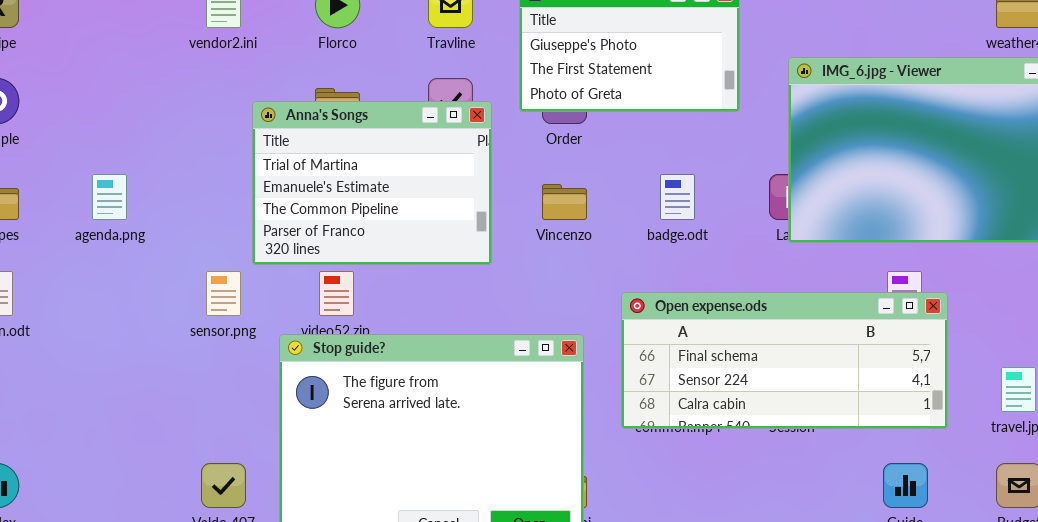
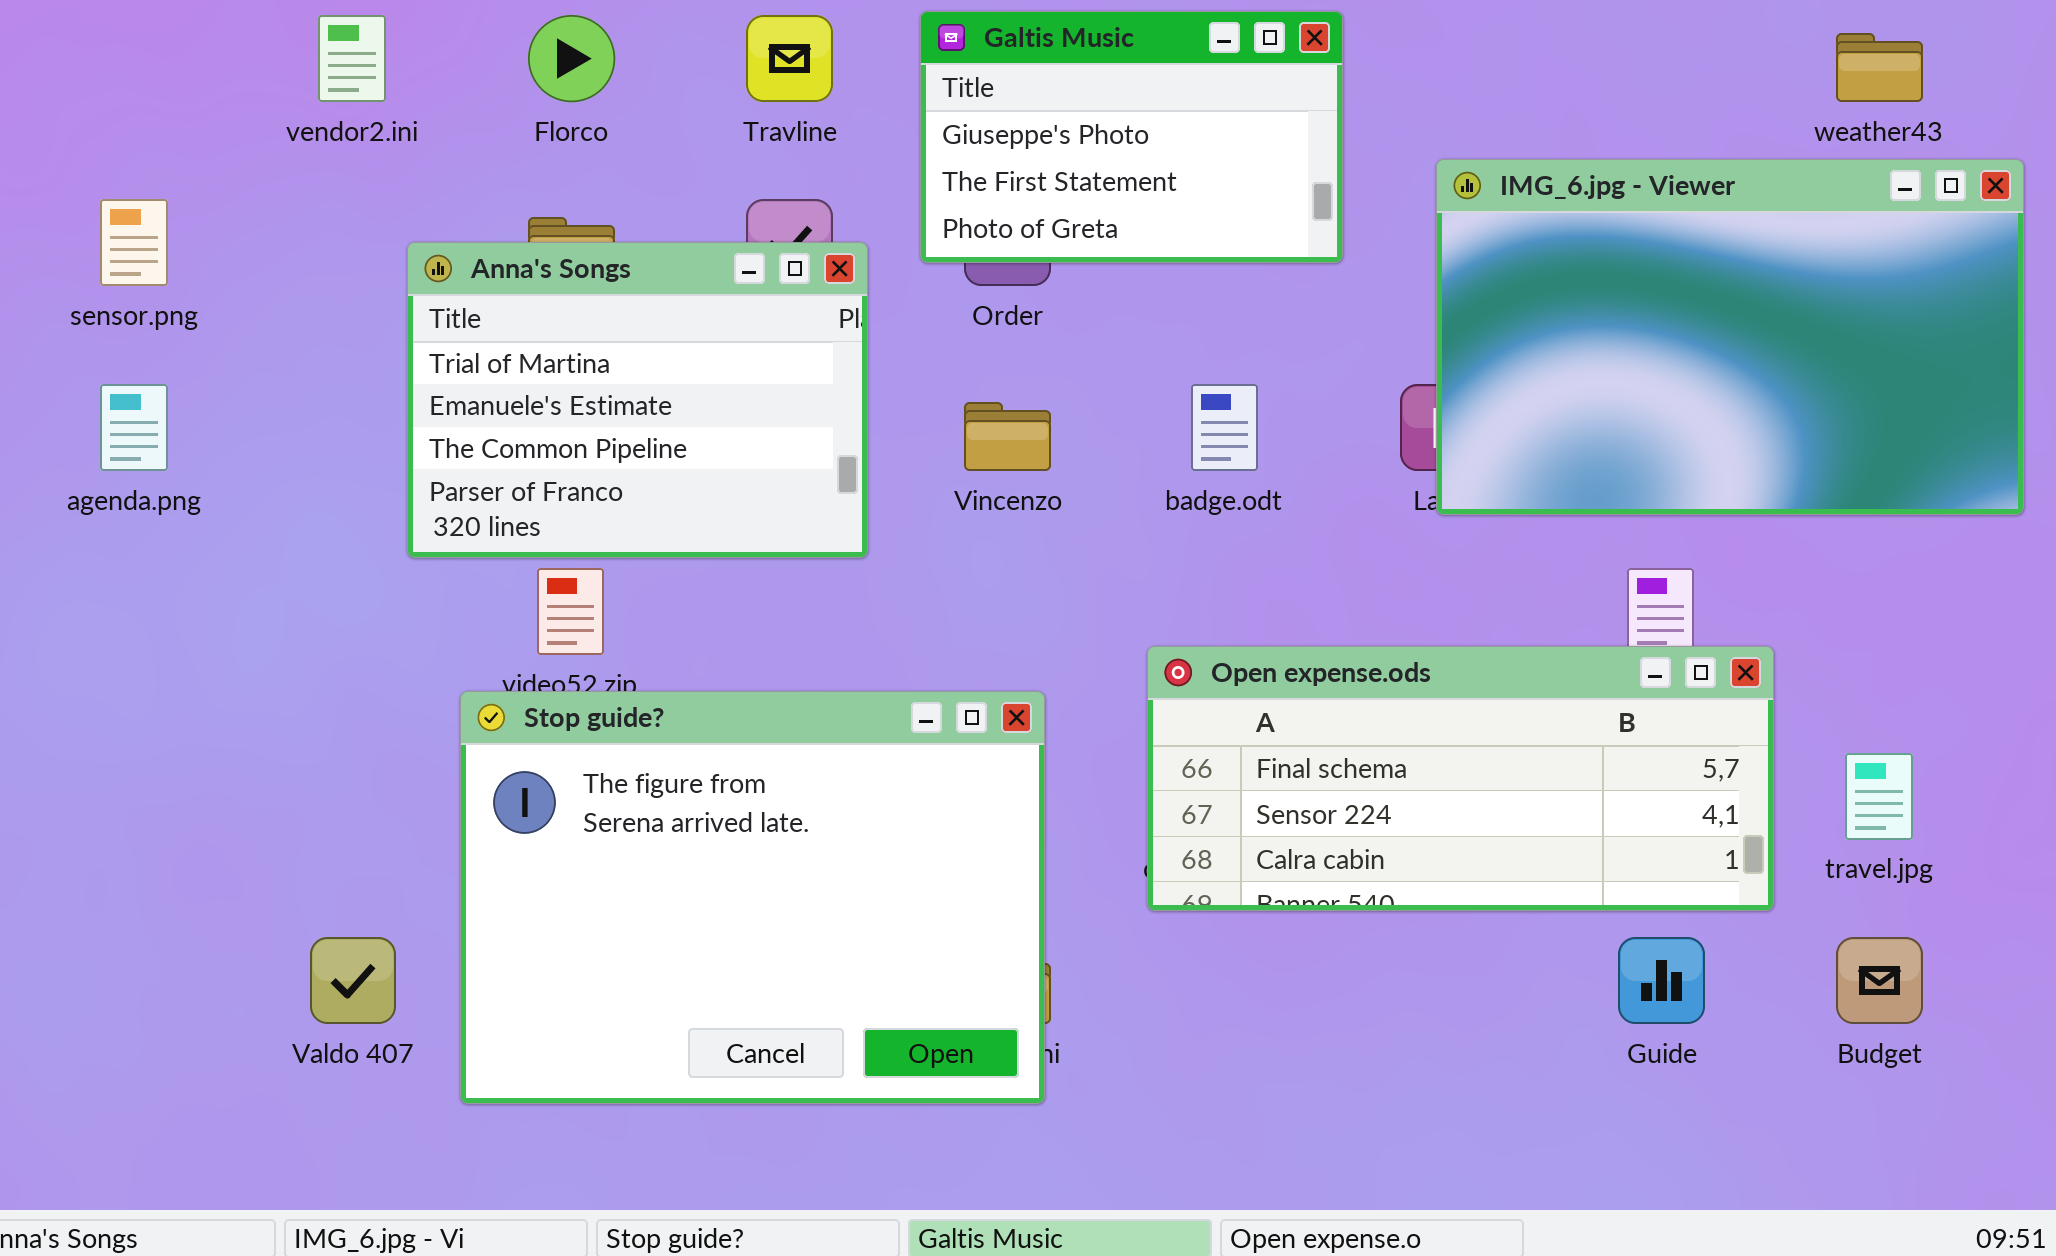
sensor.png: [206,271,241,316] -> [100,199,168,286], moved
Open expense.ods: [621,292,948,429] -> [1147,646,1774,911], moved

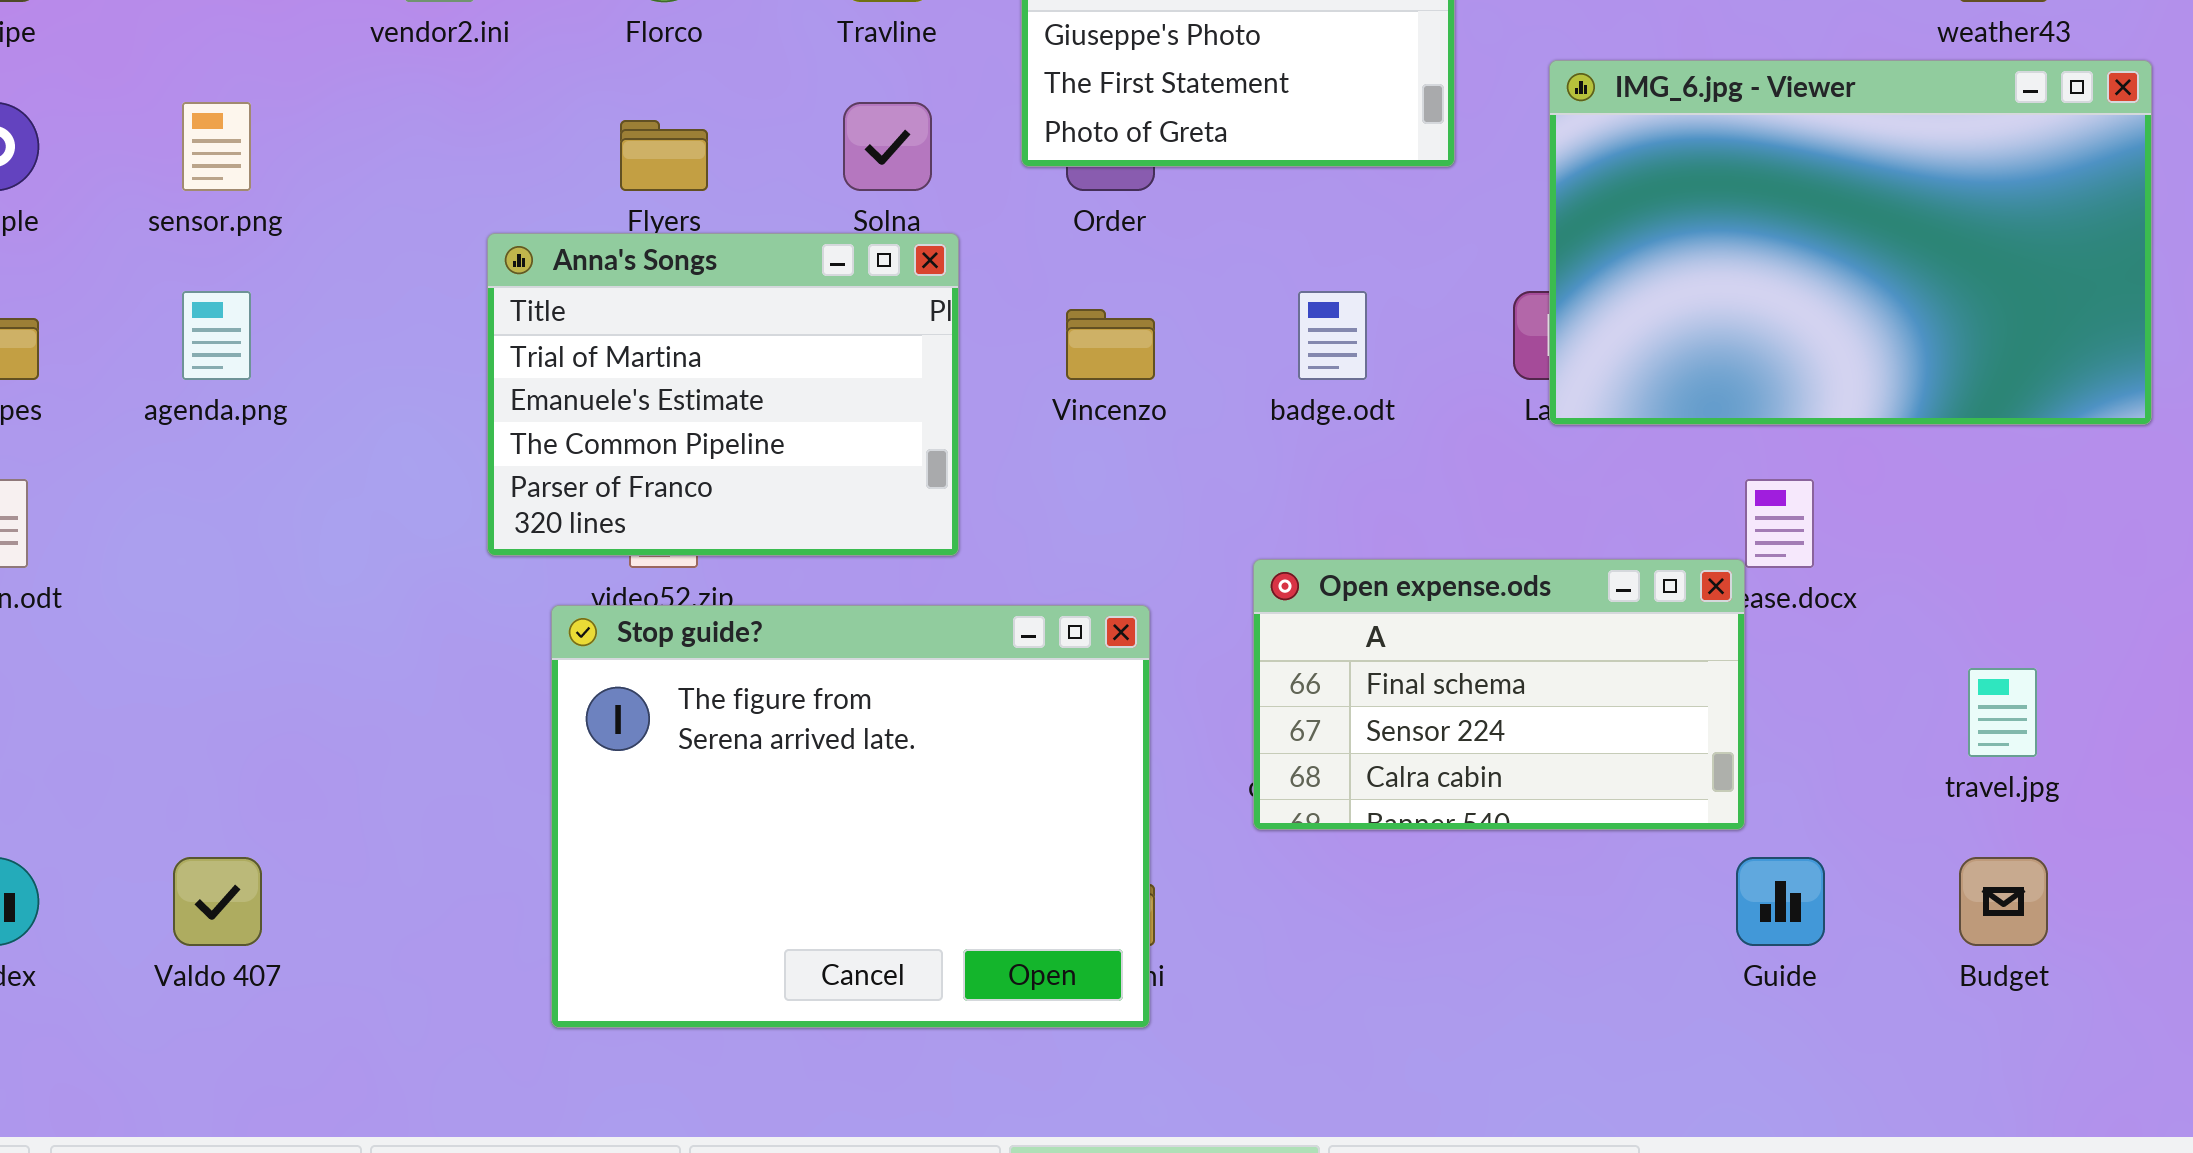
Anna's Songs: [407,242,868,558] -> [487,233,959,556], moved
Open expense.ods: [1147,646,1774,911] -> [1253,559,1745,830], resized
Valdo 407: [310,937,396,1024] -> [173,857,262,946], moved

